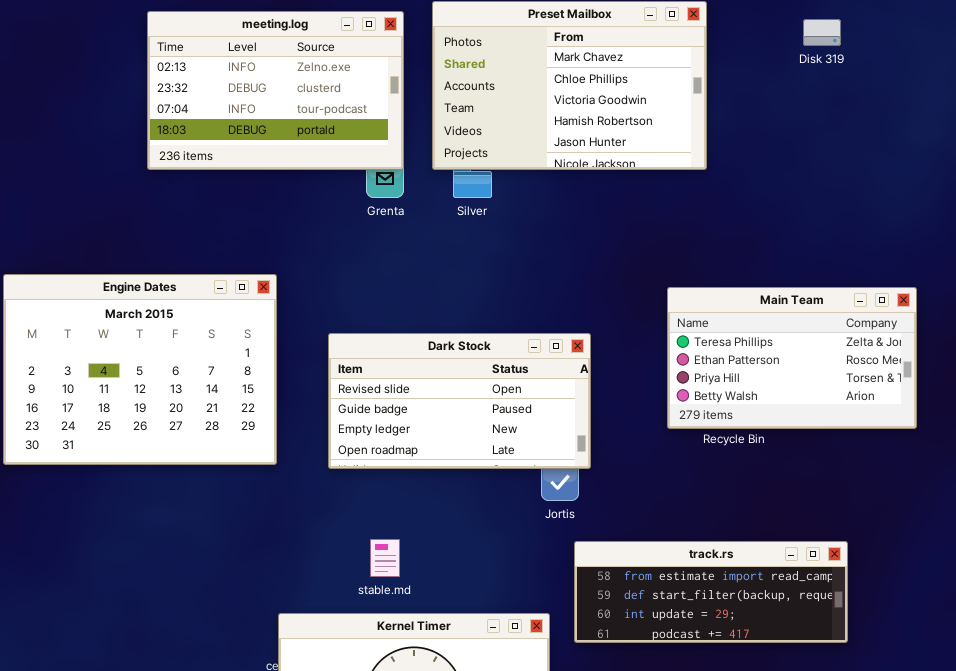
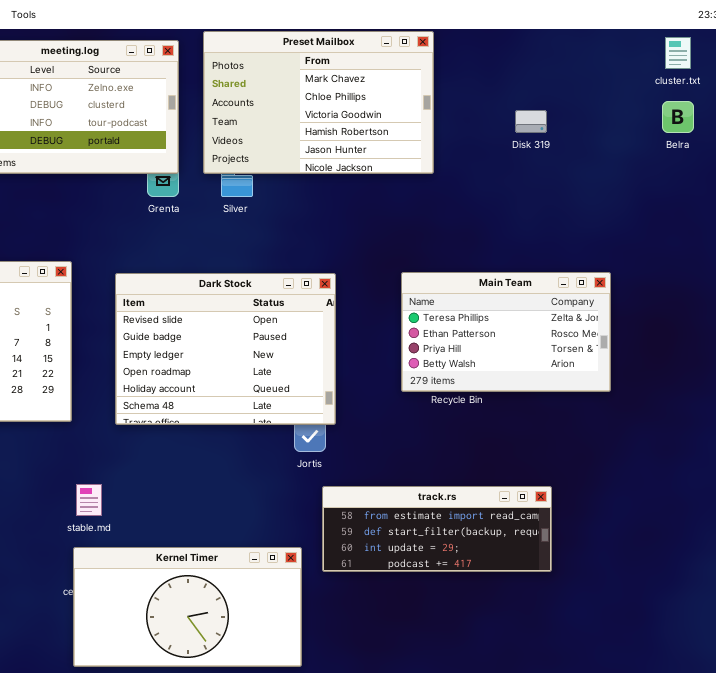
Disk 319: [803,19,841,46] -> [515,110,547,133], moved
Dark Stock: [328,333,591,469] -> [115,273,336,425], resized
stable.md: [370,539,400,577] -> [76,484,102,516], moved

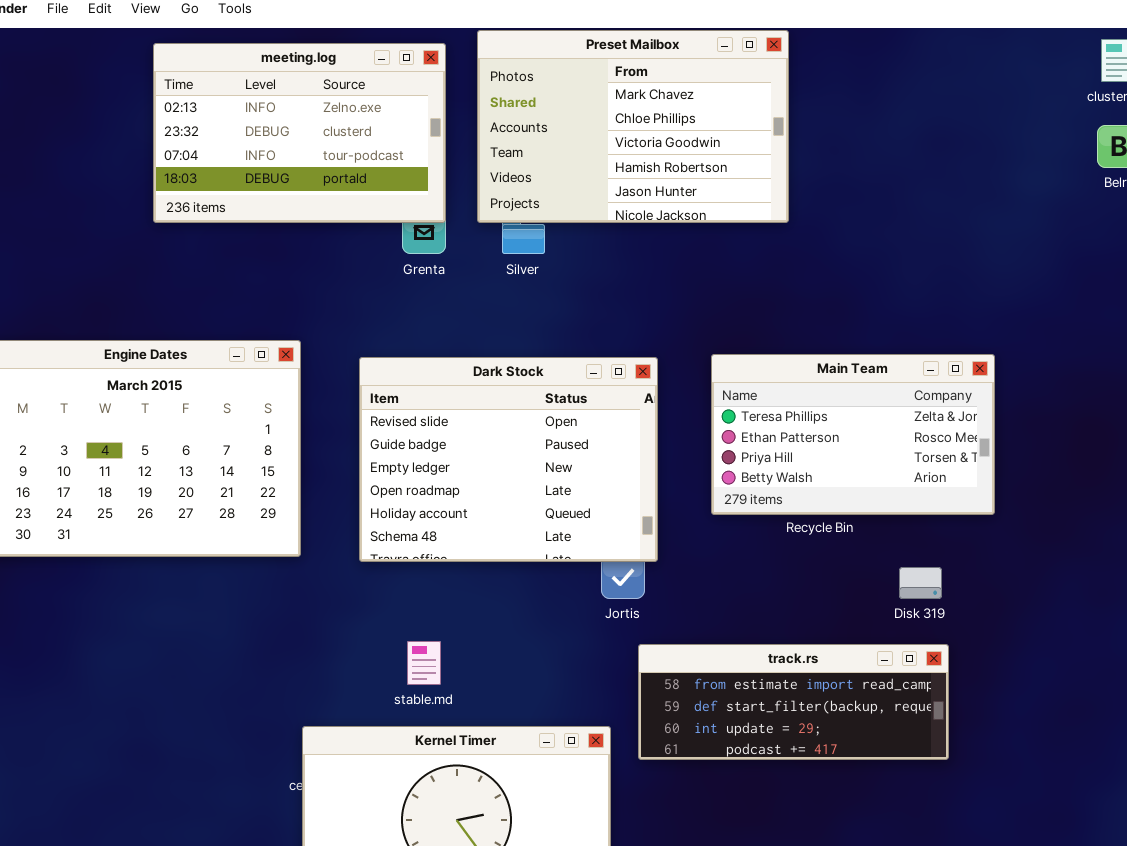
Disk 319: [515,110,547,133] -> [899,567,942,599], moved
Main Team: [401,272,611,392] -> [711,354,995,515], moved
stable.md: [76,484,102,516] -> [407,641,441,685], moved

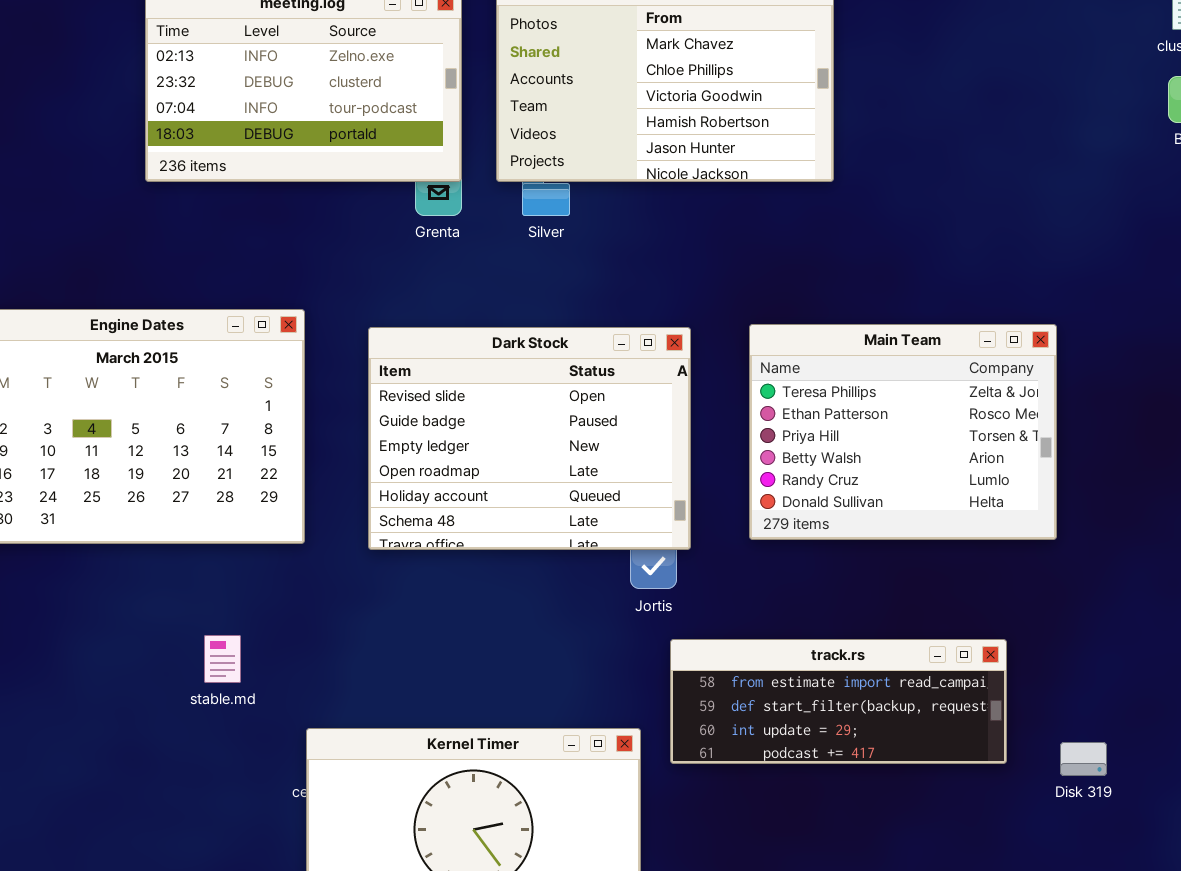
Main Team: [711,354,995,515] -> [749,324,1057,540], resized
Disk 319: [899,567,942,599] -> [1060,742,1107,776], moved
stable.md: [407,641,441,685] -> [204,635,241,683], moved

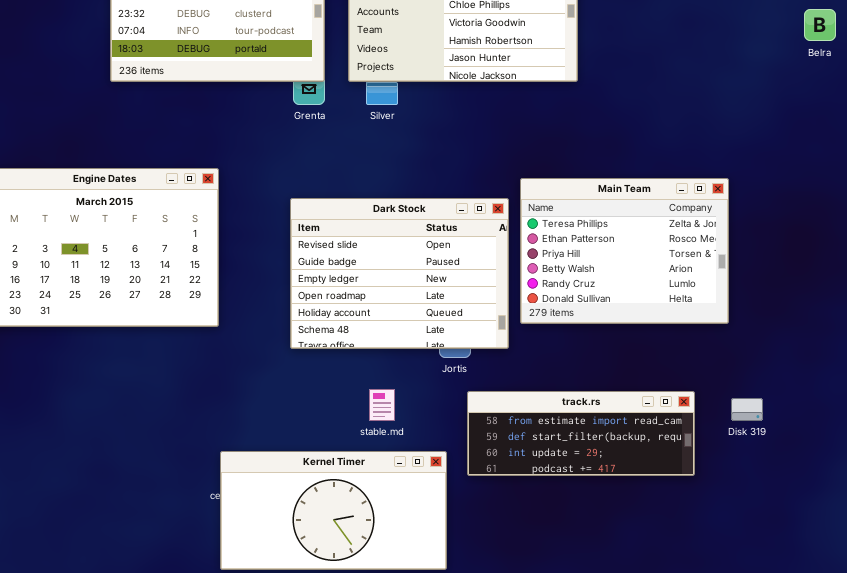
Dark Stock: [368,327,691,550] -> [290,198,509,349], moved
stable.md: [204,635,241,683] -> [369,389,395,421], moved
Disk 319: [1060,742,1107,776] -> [731,398,763,421], moved

